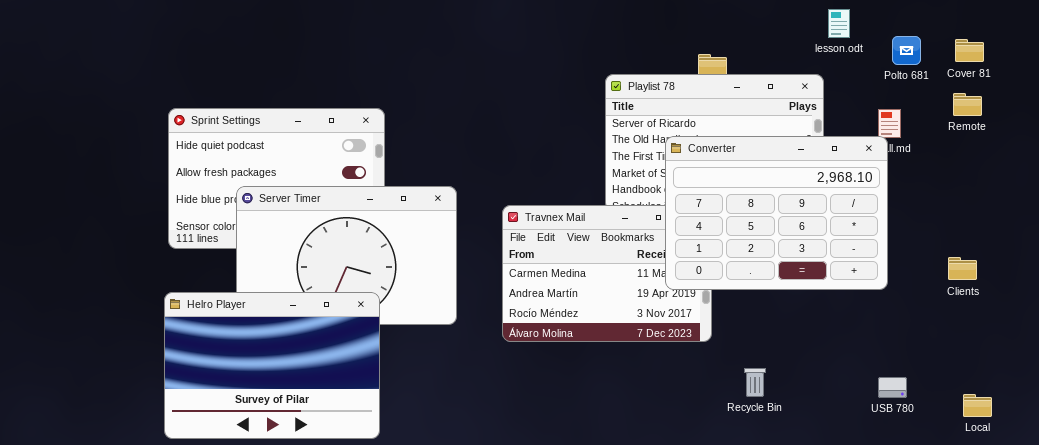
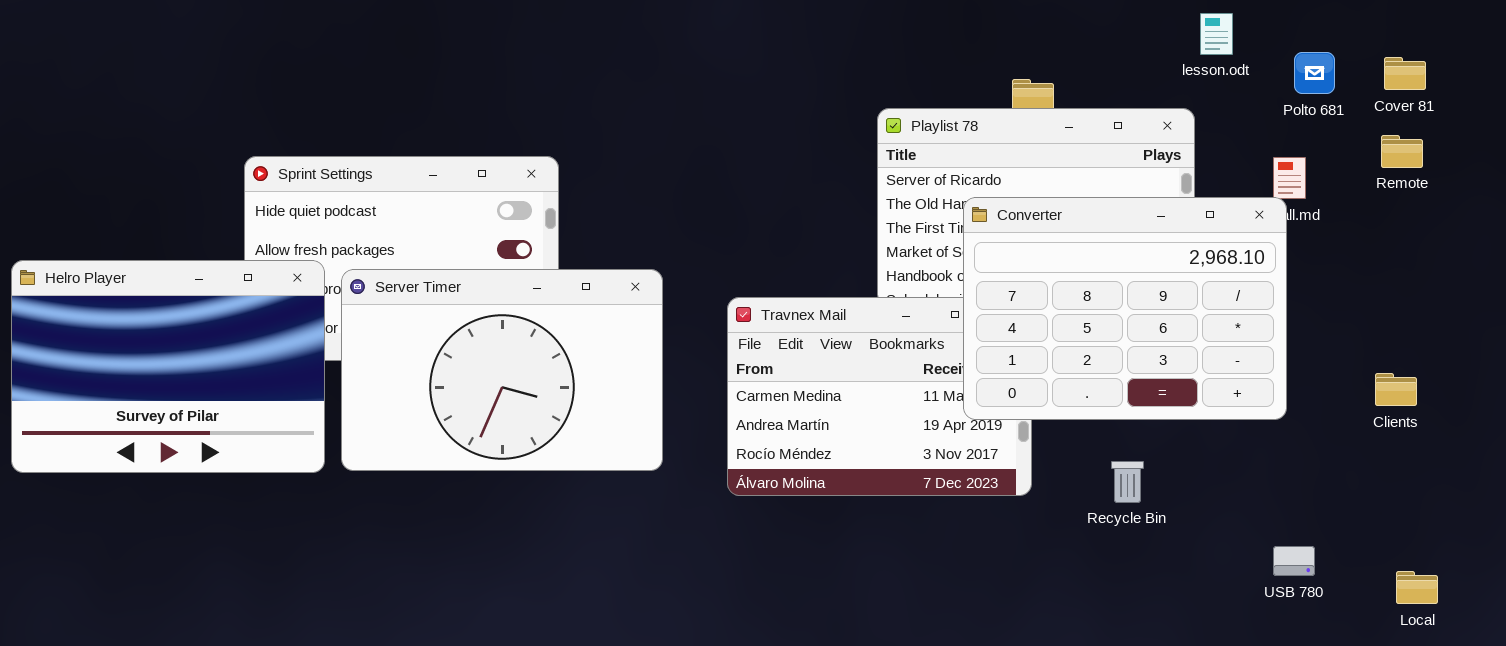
Helro Player: [164,292,380,439] -> [11,260,325,473], moved
Recycle Bin: [744,368,766,397] -> [1111,461,1144,503], moved

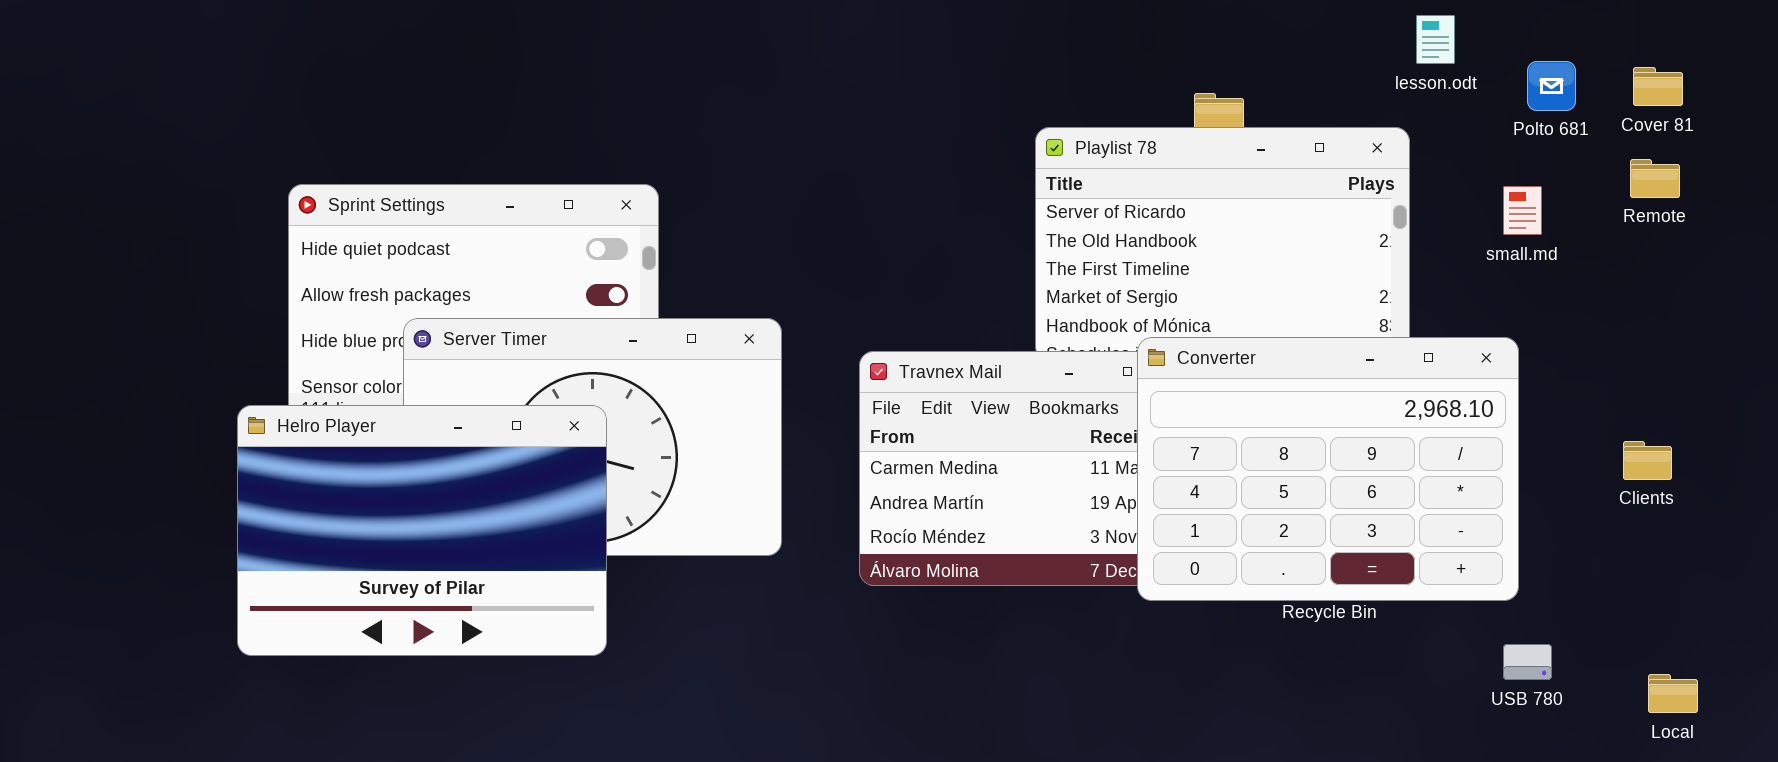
Converter: [963,197,1287,420] -> [1137,337,1519,601], moved
Helro Player: [11,260,325,473] -> [237,405,607,656], moved

